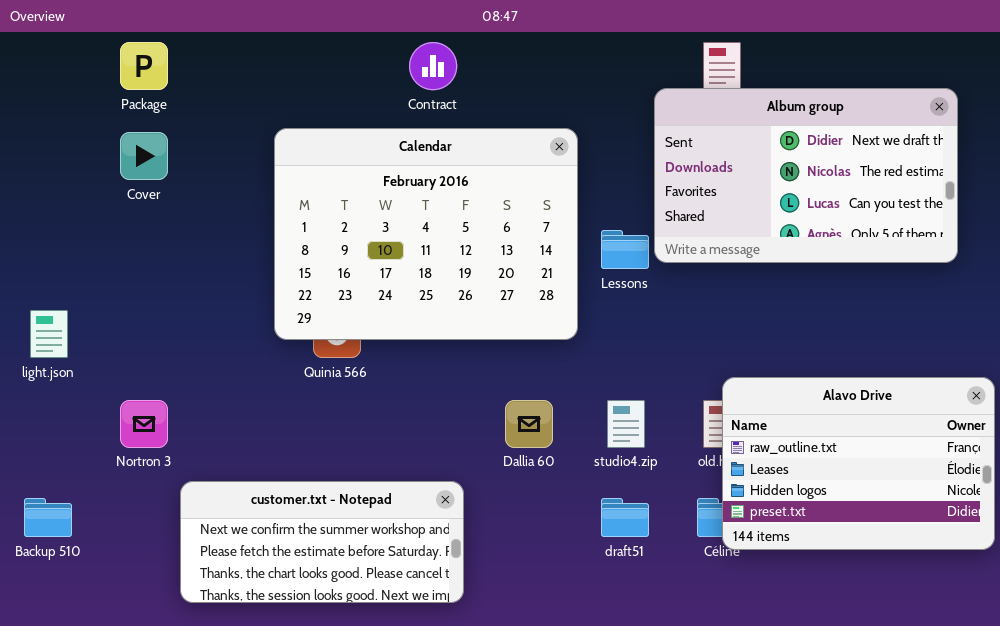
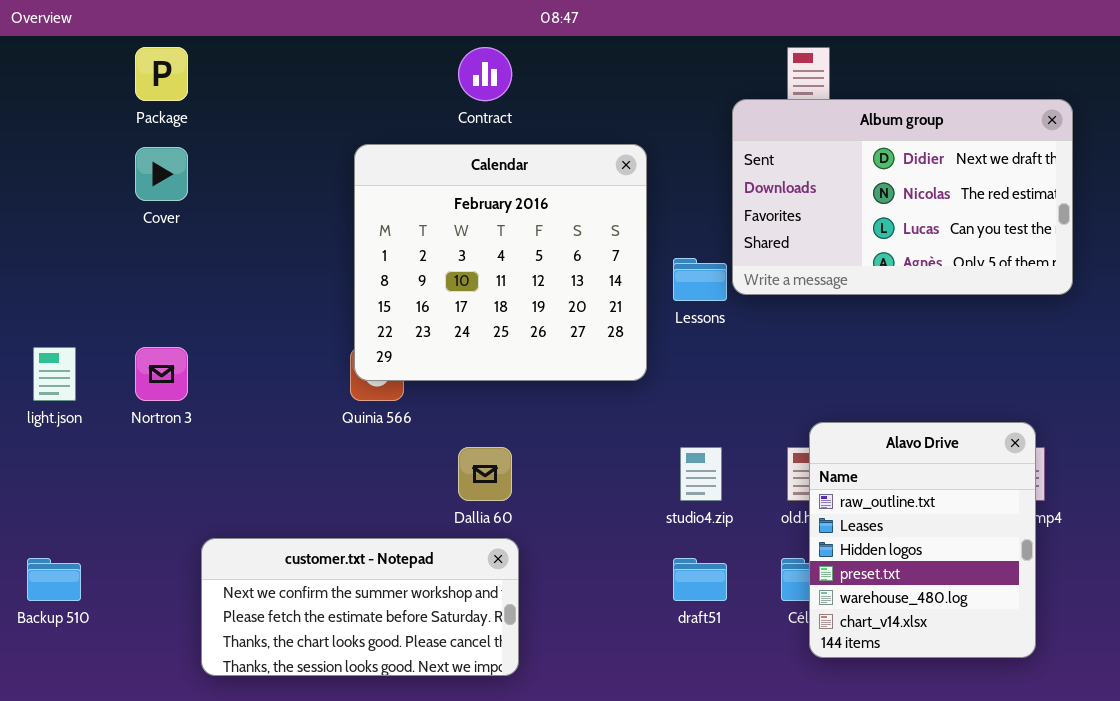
Calendar: [274,128,578,340] -> [354,144,647,381], resized
Alavo Drive: [722,377,995,550] -> [809,422,1036,658], resized
Nortron 3: [120,400,168,448] -> [135,347,188,401], moved
Dallia 60: [505,400,553,448] -> [458,447,512,501], moved

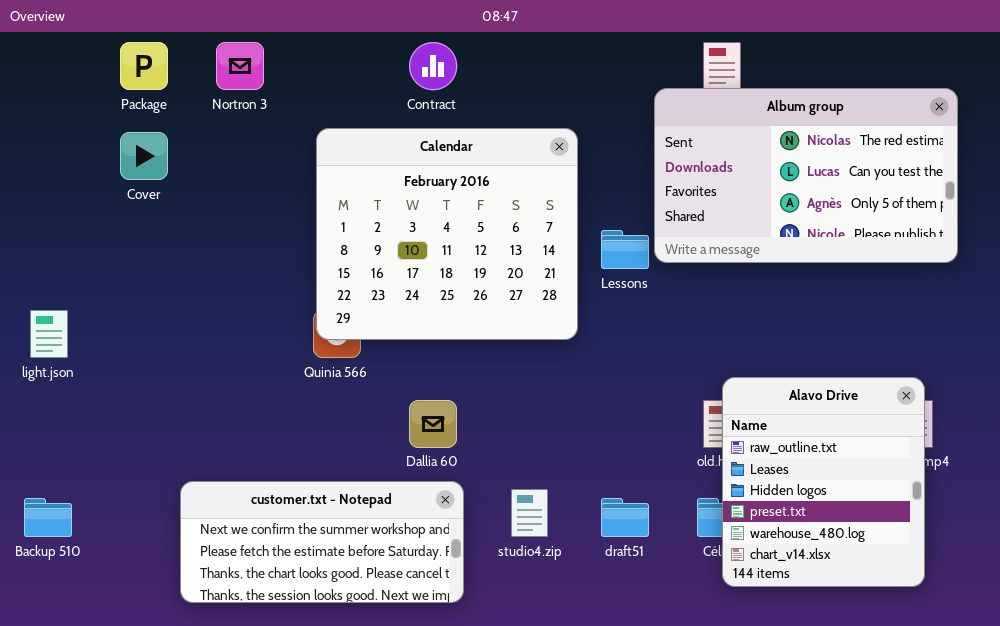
Album group: [732,99,1073,295] -> [654,88,958,263], scrolled down 1 row
Nortron 3: [135,347,188,401] -> [216,42,264,90], moved
studio4.zip: [680,447,722,501] -> [511,489,548,537], moved

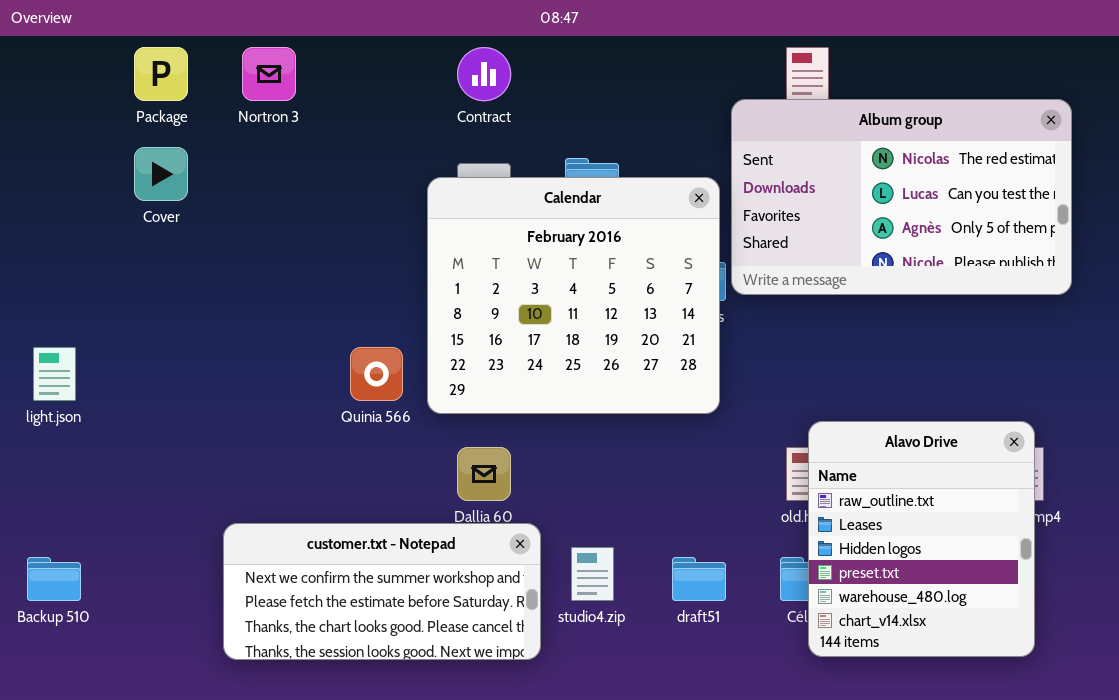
Calendar: [316,128,578,340] -> [427,177,720,414], moved
customer.txt - Notepad: [180,481,464,603] -> [223,523,541,660], moved

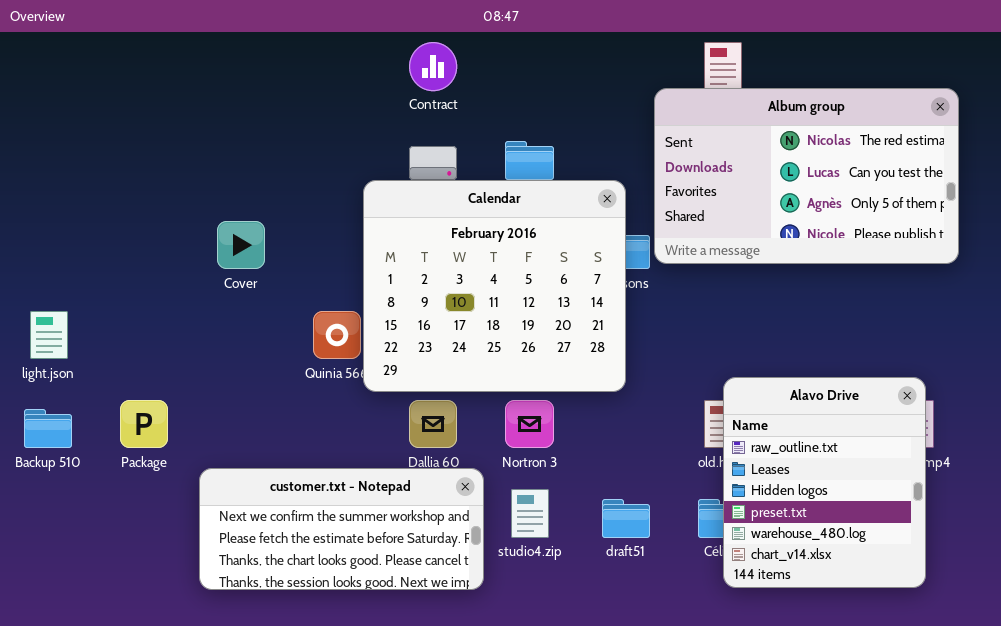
Package: [134,47,188,101] -> [120,400,168,448], moved
Nortron 3: [242,47,296,101] -> [505,400,554,448], moved
Cover: [134,147,188,201] -> [217,221,265,269], moved
Calendar: [427,177,720,414] -> [363,180,626,392], moved
Backup 510: [27,557,81,601] -> [24,409,72,448], moved

